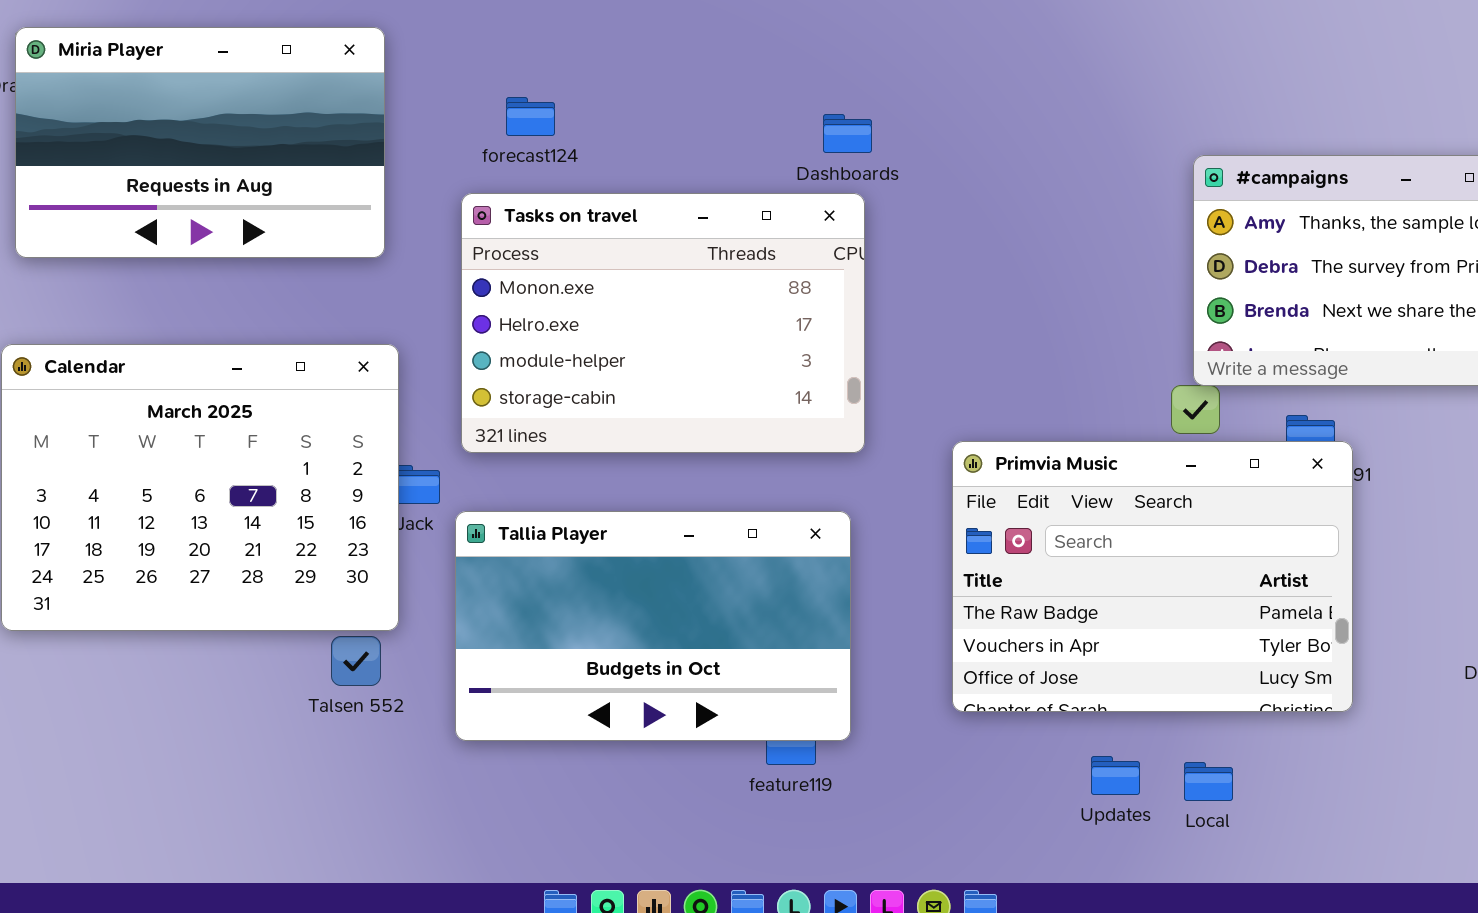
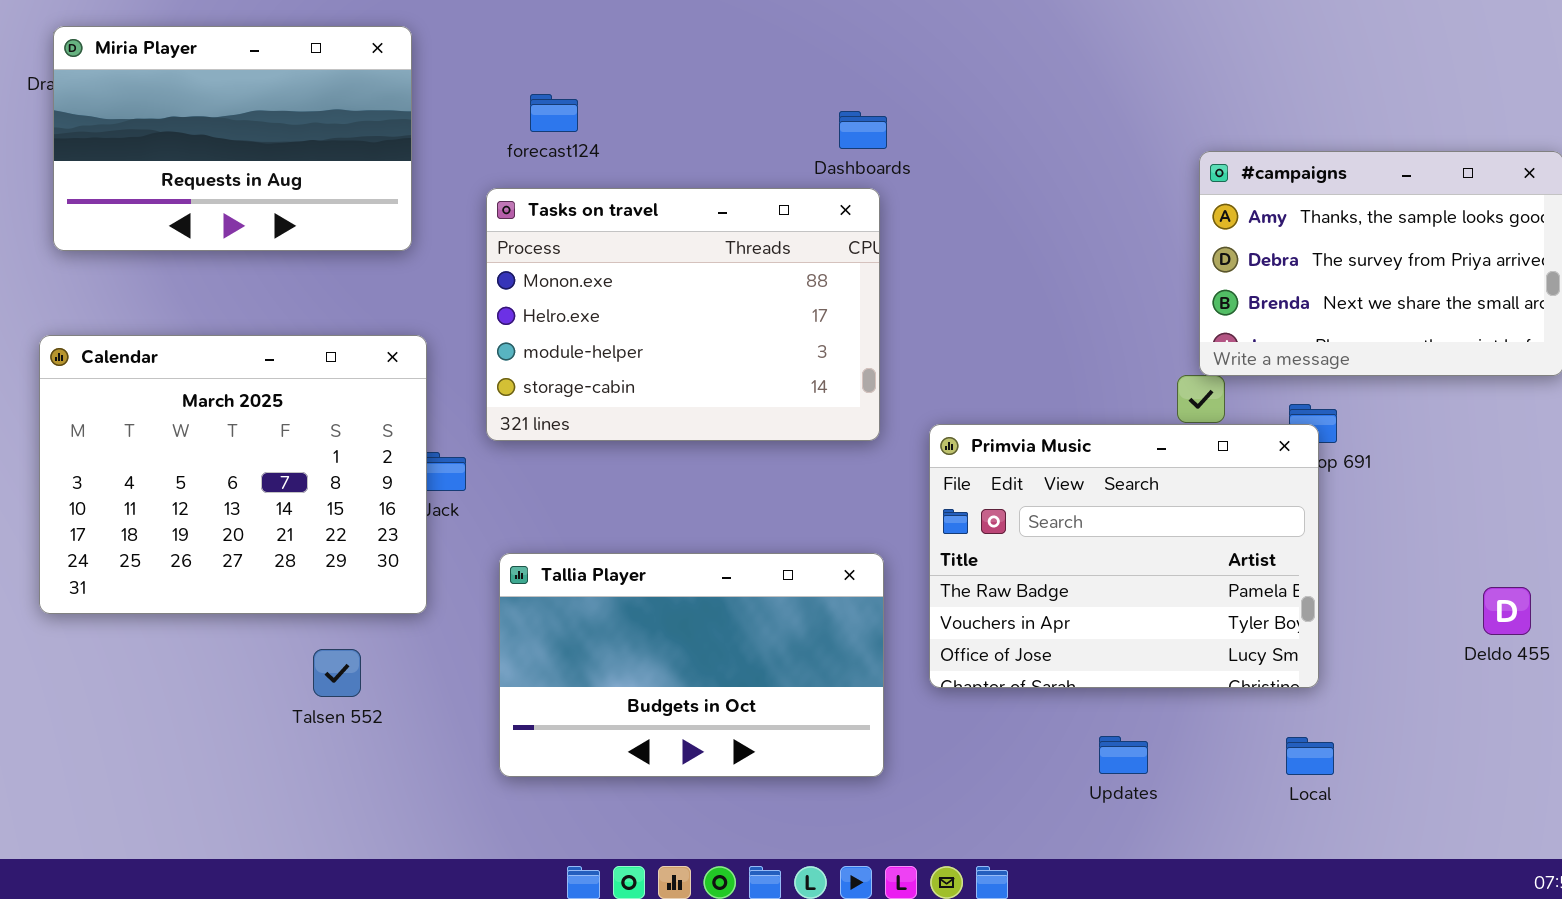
Primvia Music: [952,441,1353,712] -> [929,424,1319,688], moved
Tallia Player: [455,511,851,741] -> [499,553,884,777], moved
Talsen 552: [331,636,381,686] -> [313,649,361,697], moved
Local: [1184,762,1233,801] -> [1286,737,1334,775], moved

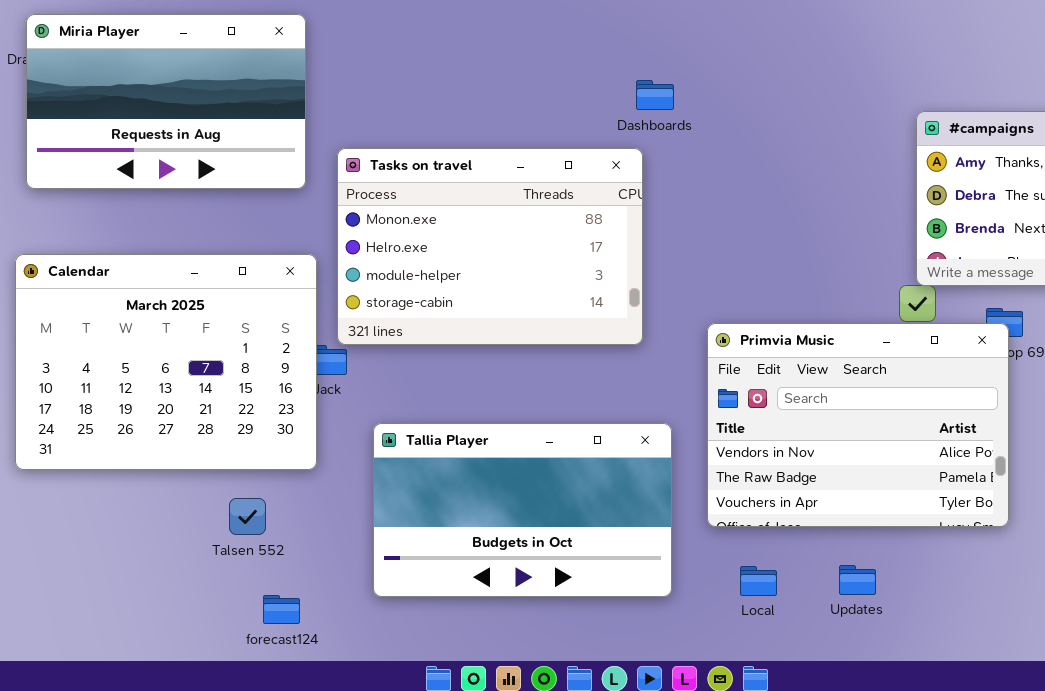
forecast124: [530,94,578,132] -> [263,595,300,624], moved
Tasks on travel: [486,188,880,441] -> [337,148,643,345], moved
Primvia Music: [929,424,1319,688] -> [707,323,1009,527], scrolled up 1 row
Local: [1286,737,1334,775] -> [740,566,777,596], moved

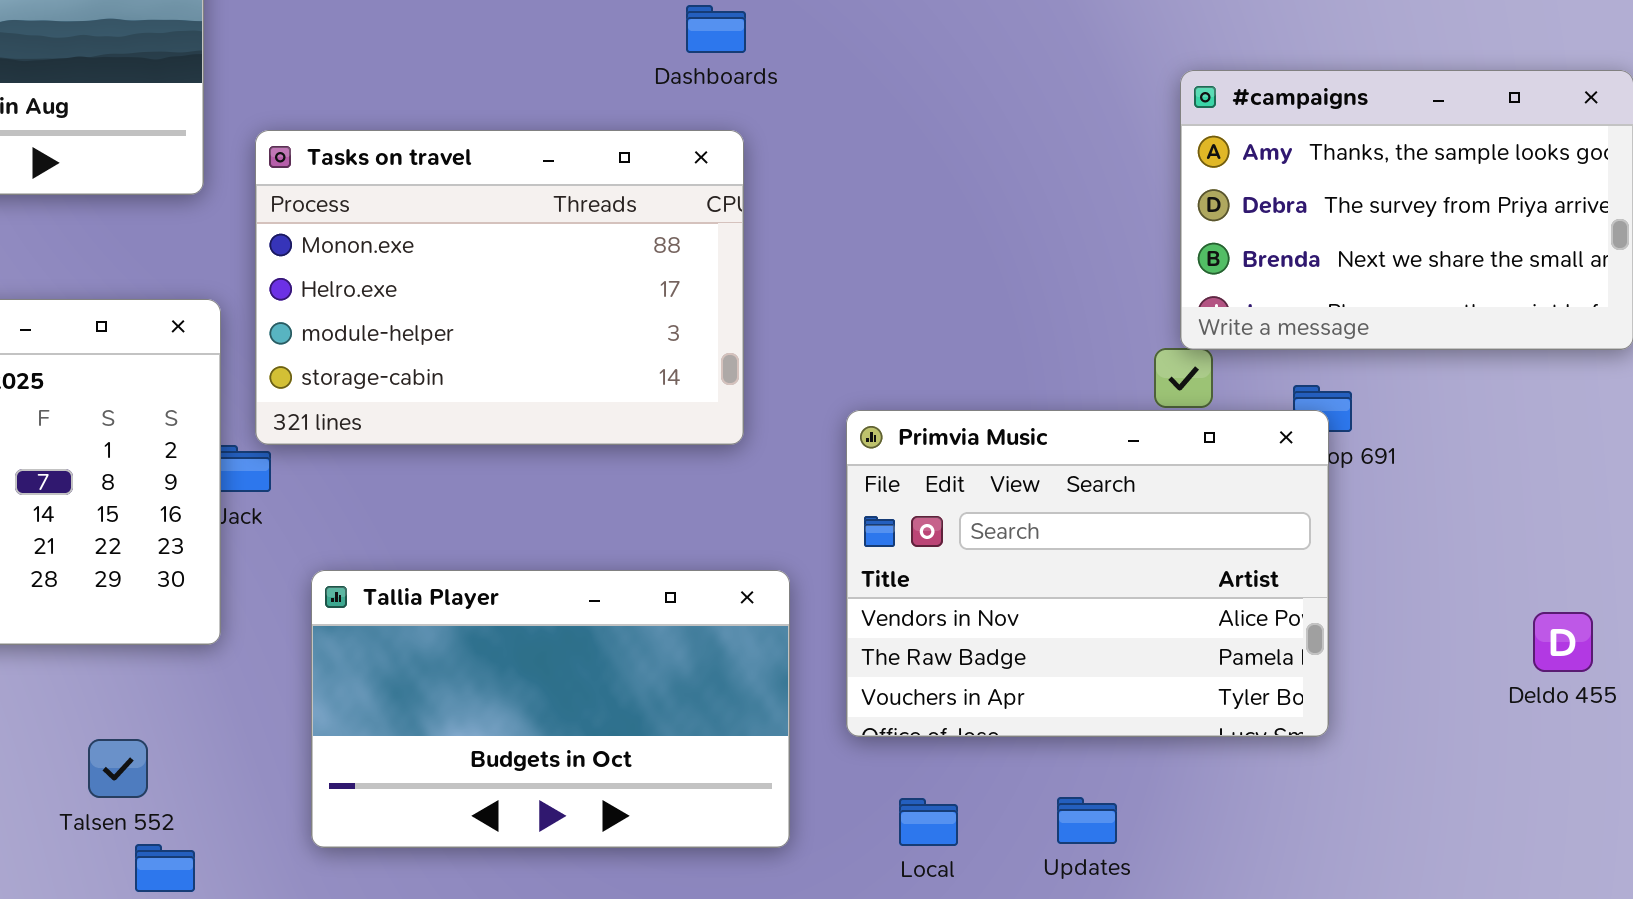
Dashboards: [636,80,674,110] -> [686,5,746,53], moved
Talsen 552: [229,498,266,535] -> [88,739,148,798], moved

